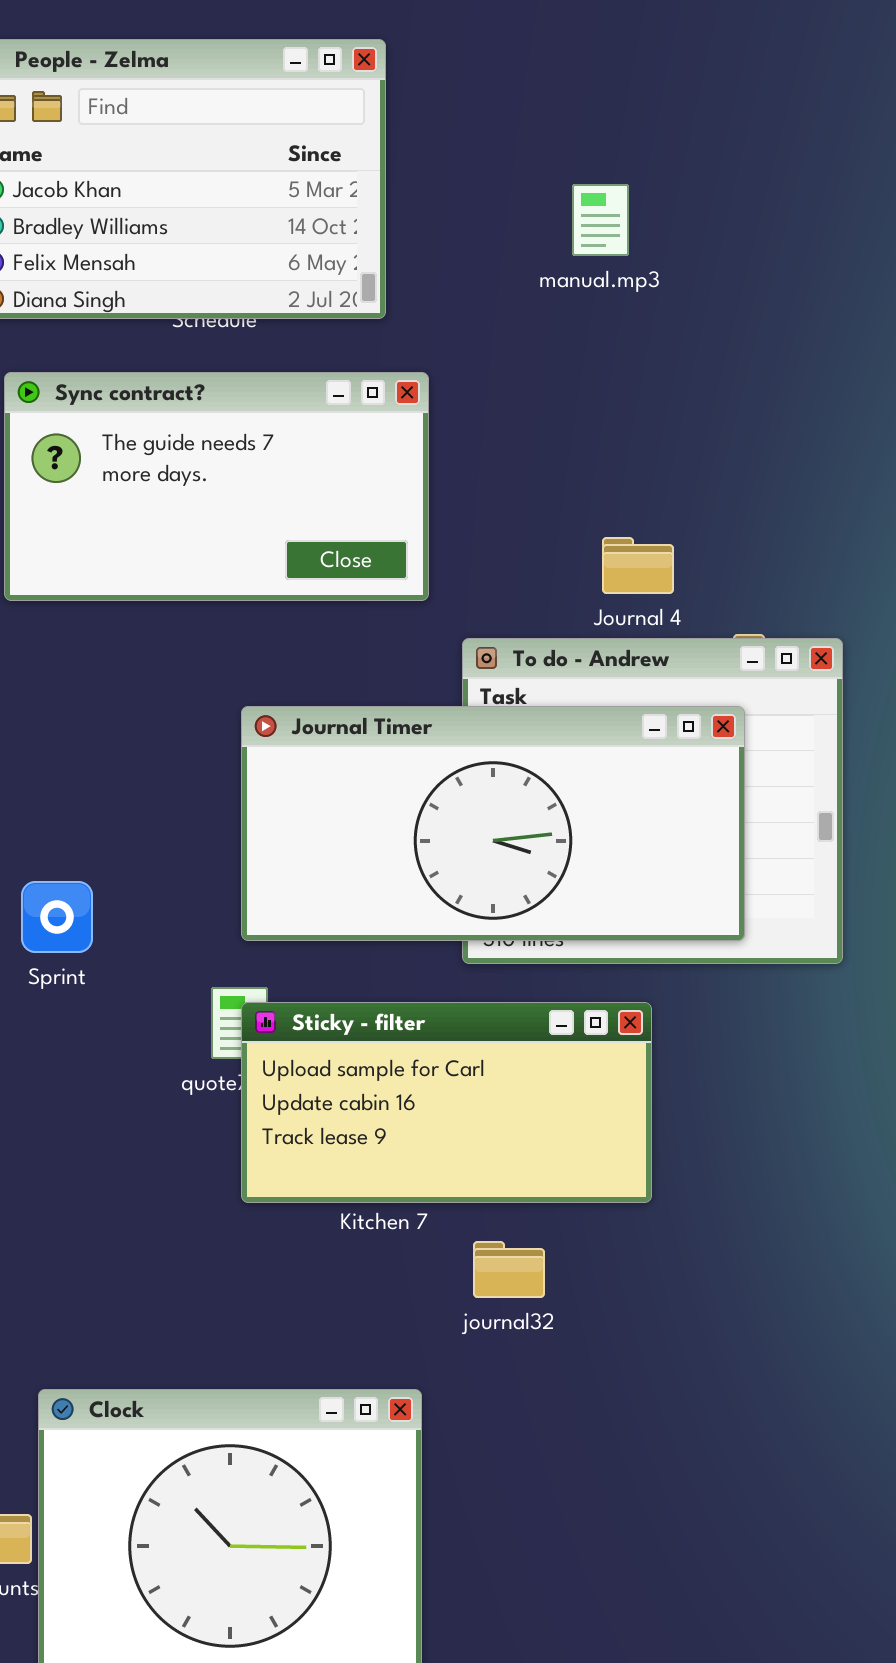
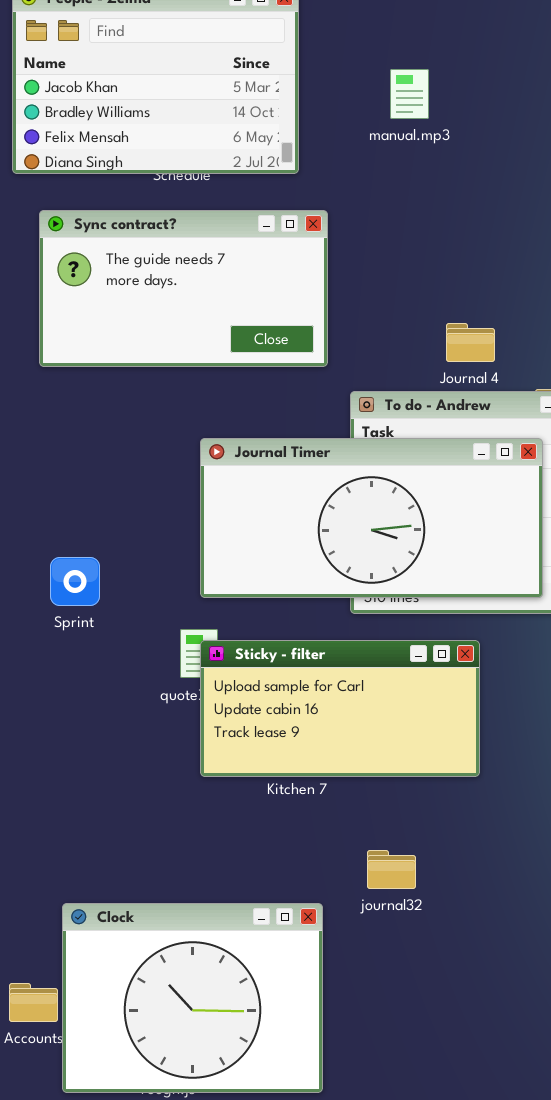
manual.mp3: [572,184,629,256] -> [390,69,429,119], moved
journal32: [473,1241,545,1298] -> [367,850,416,889], moved

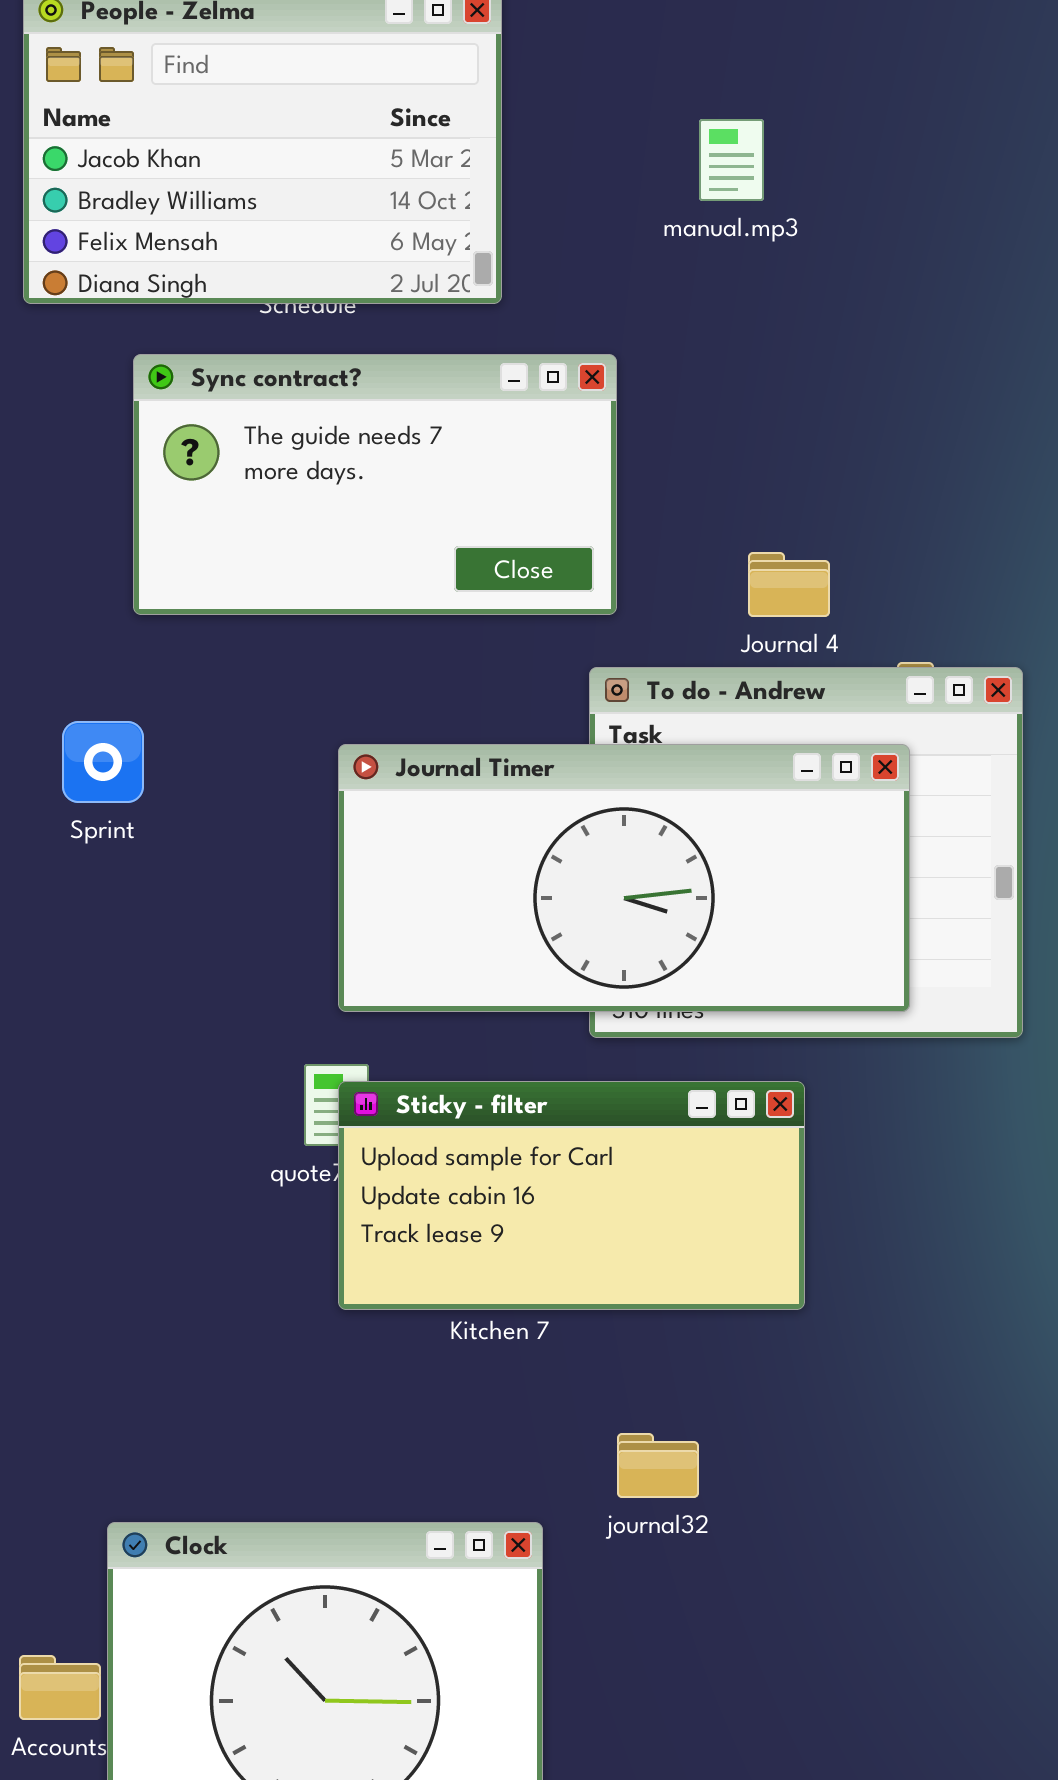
manual.mp3: [390,69,429,119] -> [699,119,764,201], moved
Sync contract?: [39,210,328,367] -> [133,354,617,615], moved
Sprint: [50,557,100,606] -> [62,721,144,803], moved

